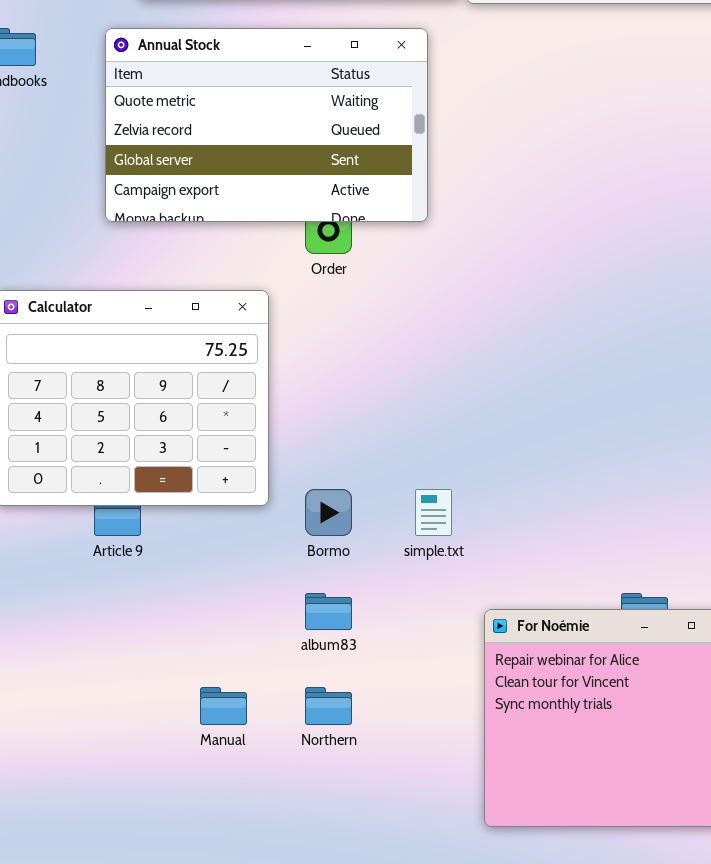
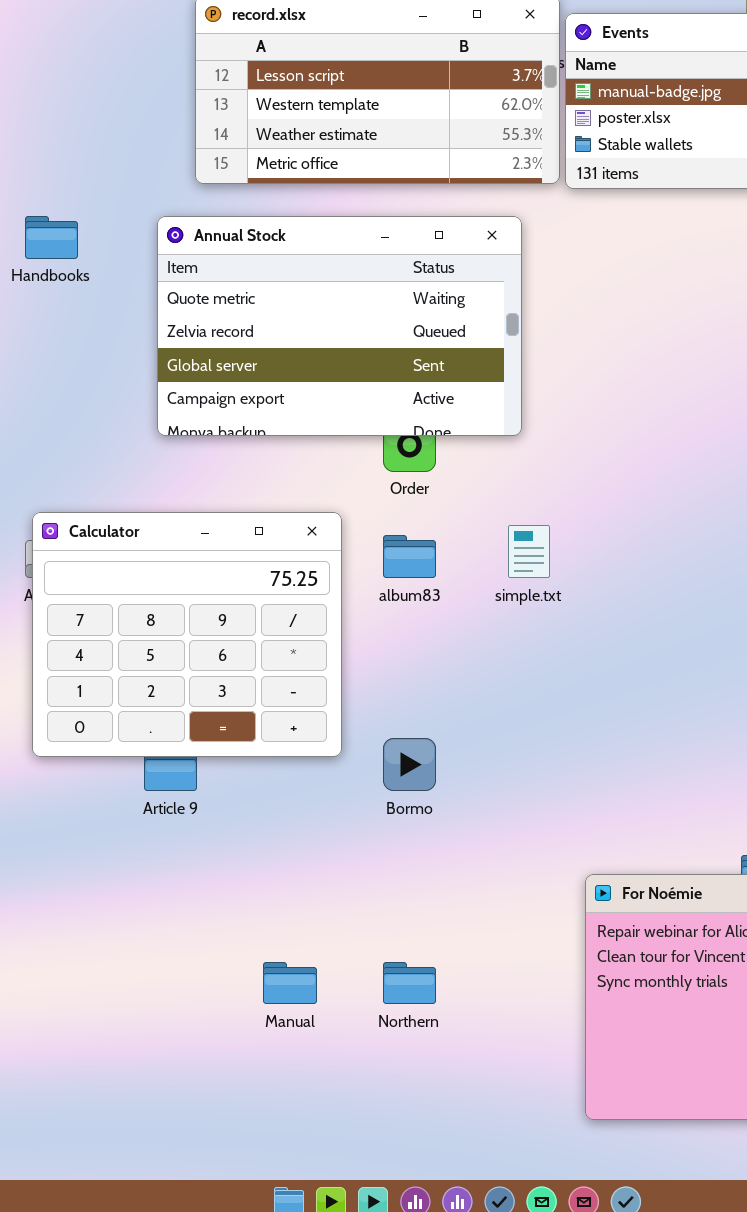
simple.txt: [415,489,452,536] -> [508,525,550,578], moved
album83: [305,593,352,630] -> [383,535,436,578], moved

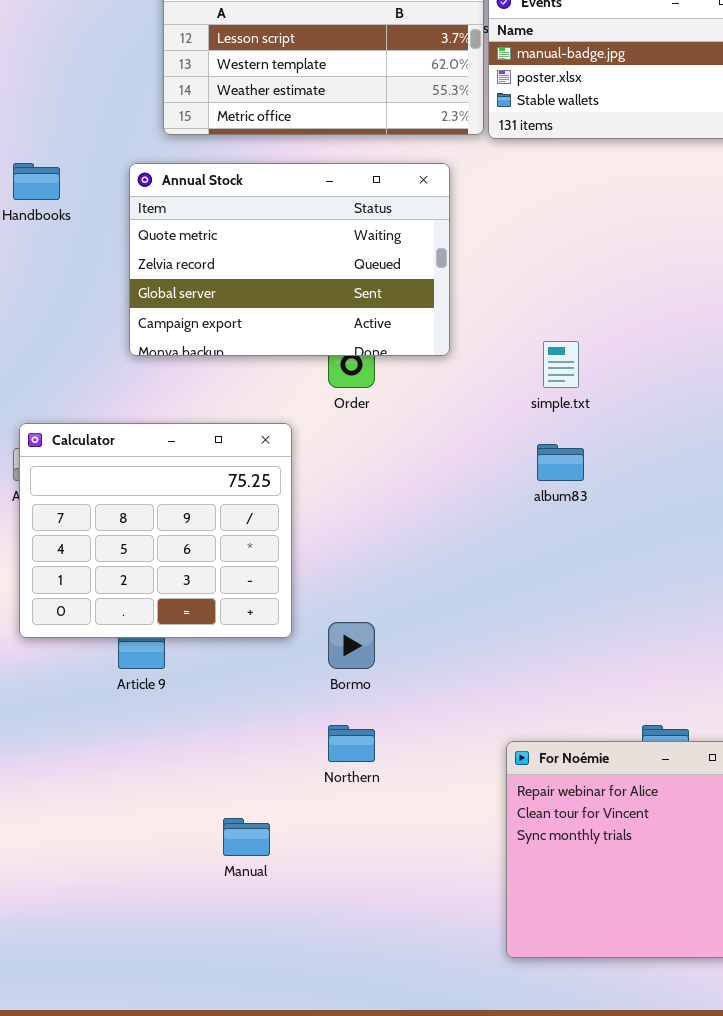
simple.txt: [508,525,550,578] -> [543,341,579,388], moved
album83: [383,535,436,578] -> [537,444,584,481], moved
Northern: [383,962,436,1004] -> [328,725,375,762], moved

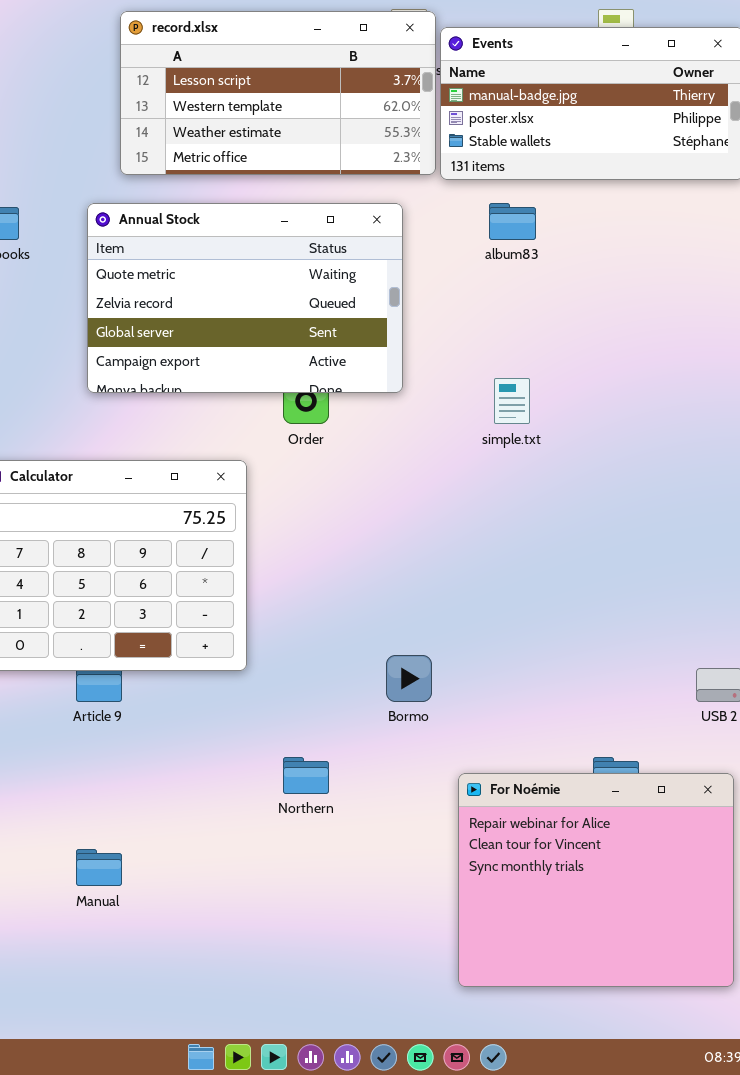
album83: [537,444,584,481] -> [489,203,536,240], moved
Bormo: [328,622,375,669] -> [386,655,432,702], moved
Manual: [223,818,270,856] -> [76,849,122,886], moved

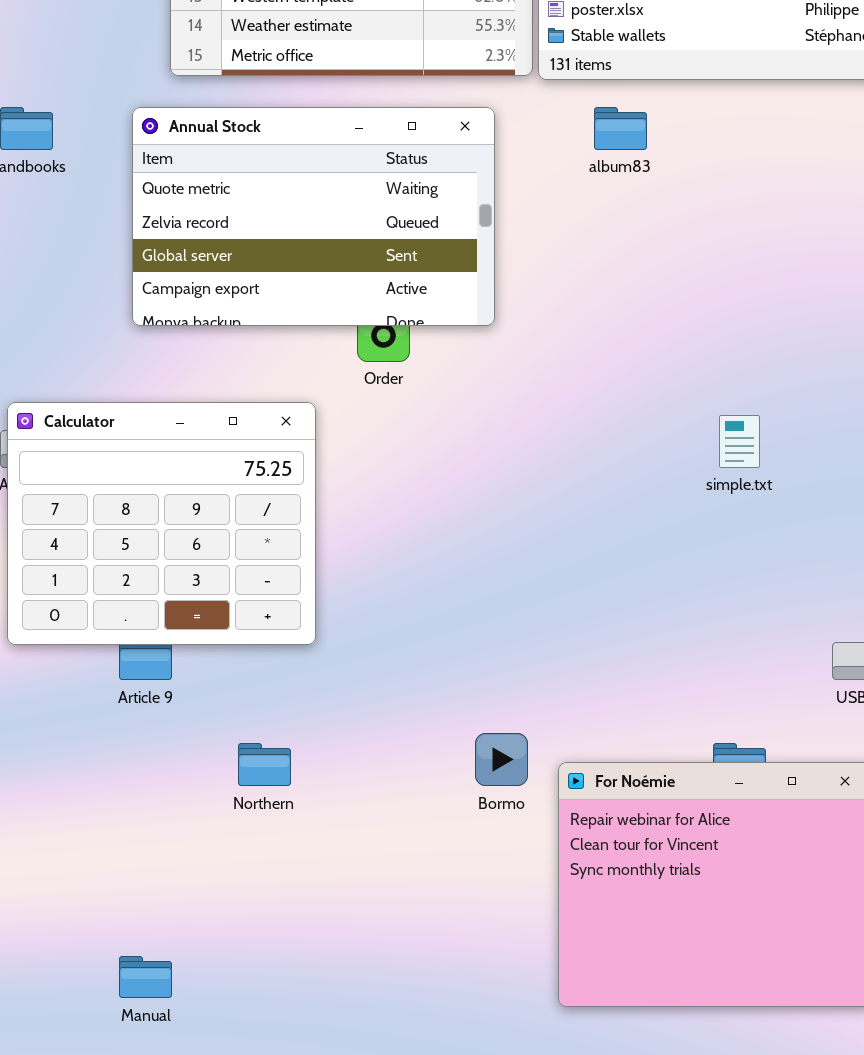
simple.txt: [494,378,530,424] -> [719,415,760,468], moved
Bormo: [386,655,432,702] -> [475,733,528,786], moved
Northern: [283,757,329,794] -> [238,743,291,786], moved
Manual: [76,849,122,886] -> [119,956,172,998], moved

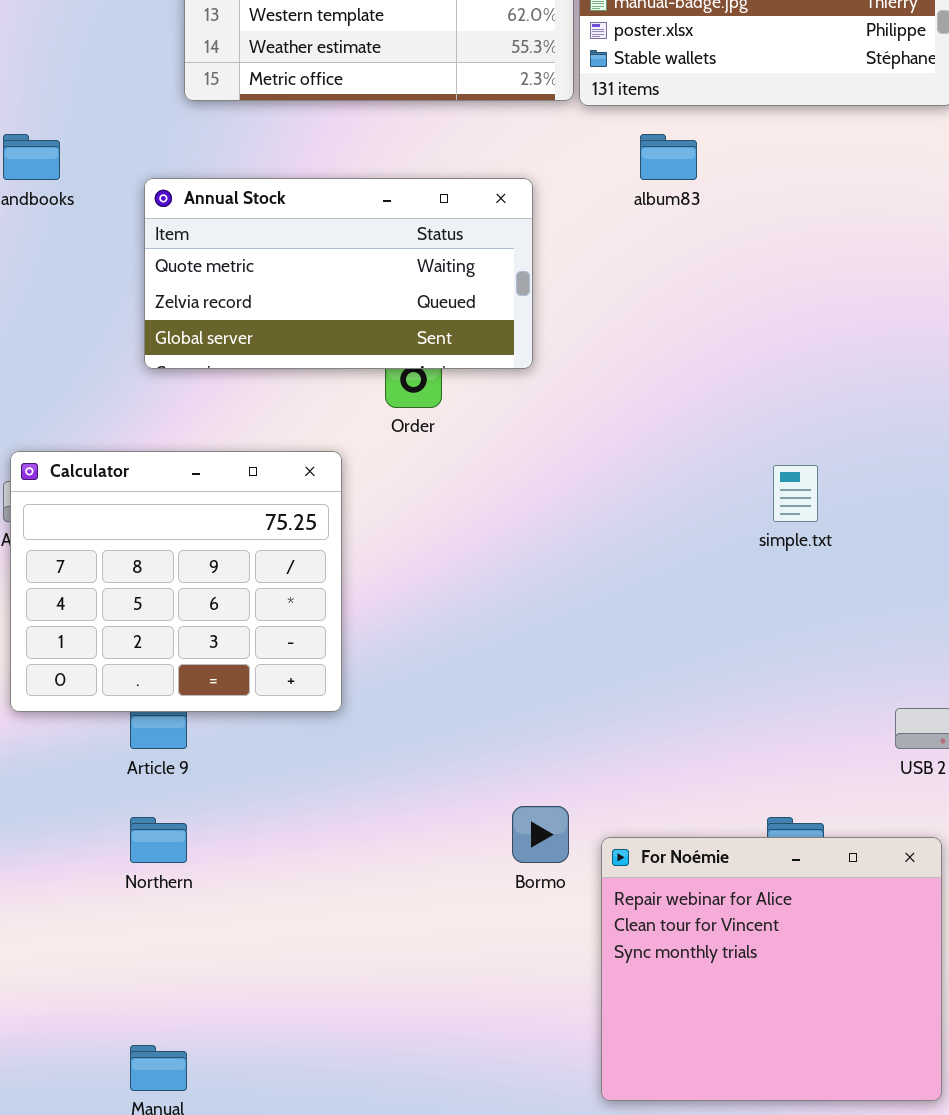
Annual Stock: [132,107,495,326] -> [144,178,533,369], resized
Northern: [238,743,291,786] -> [130,817,187,863], moved

